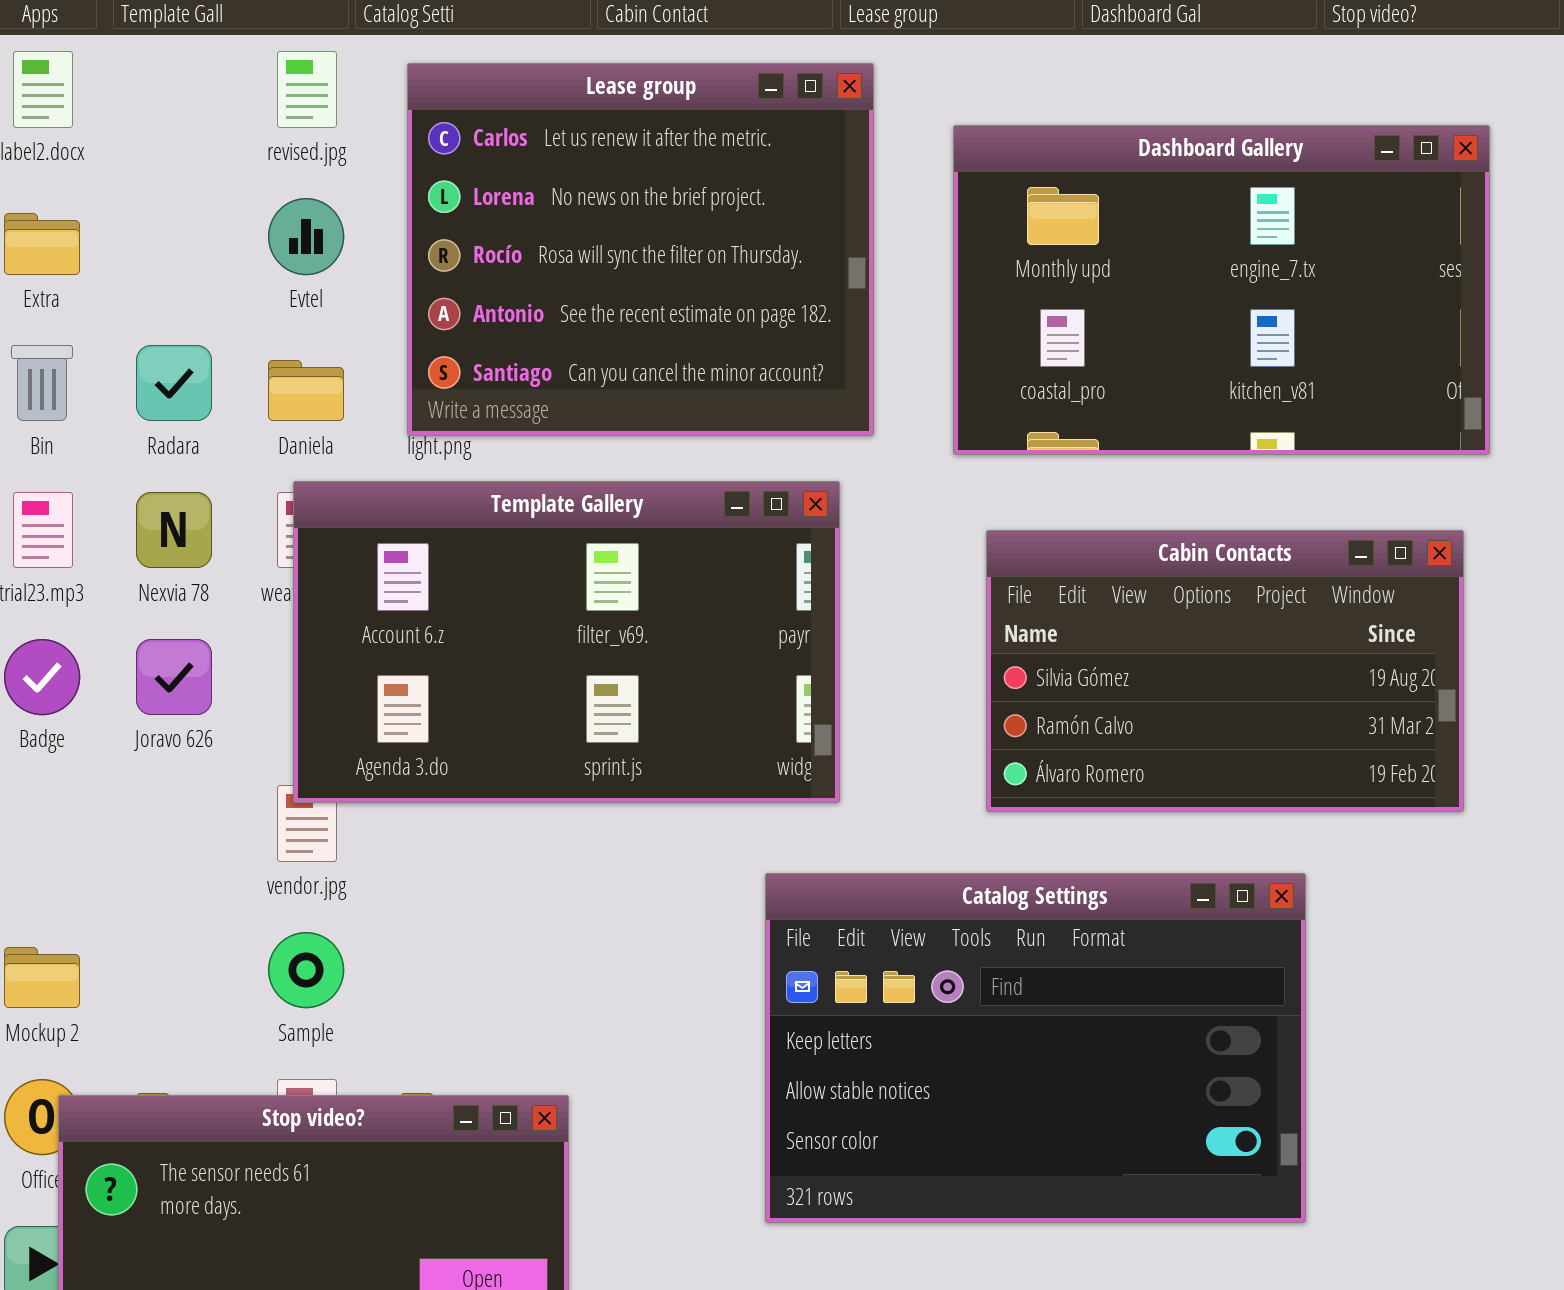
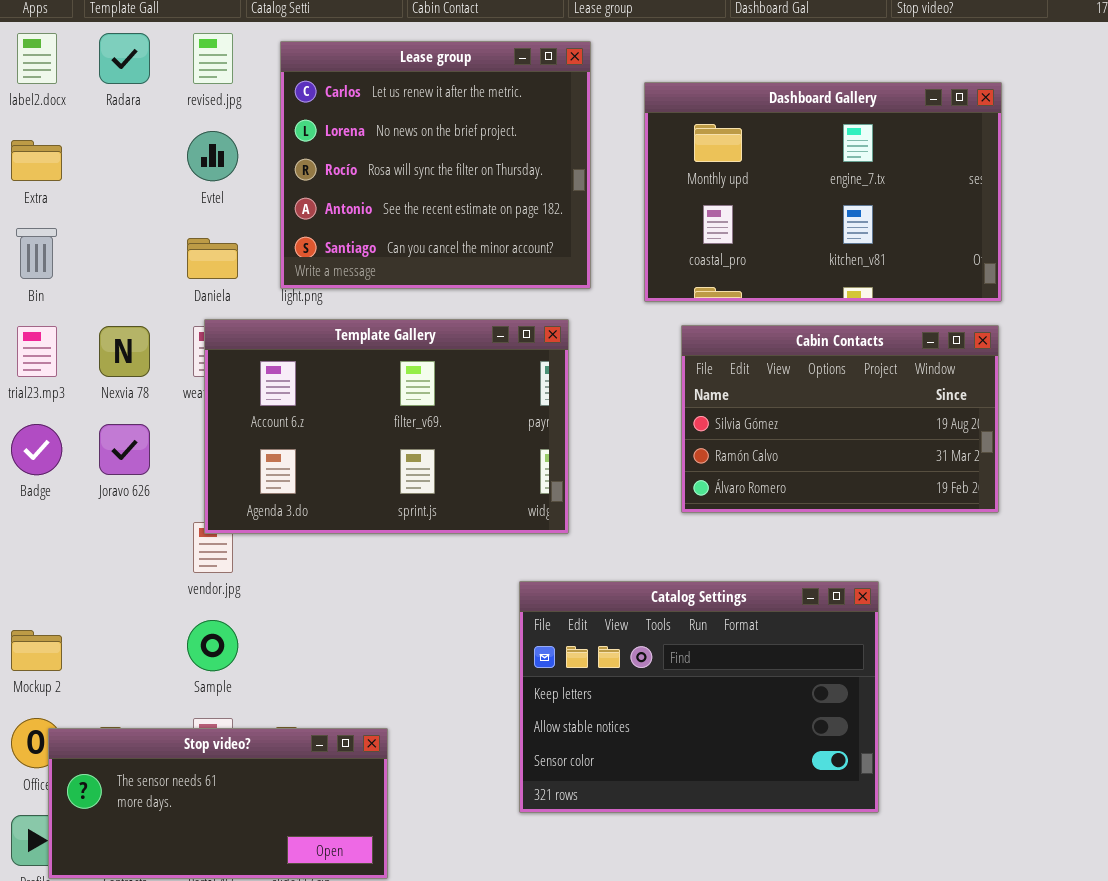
Radara: [136,345,212,421] -> [99,33,150,84], moved
Cabin Contacts: [986,530,1464,812] -> [681,325,999,513], moved

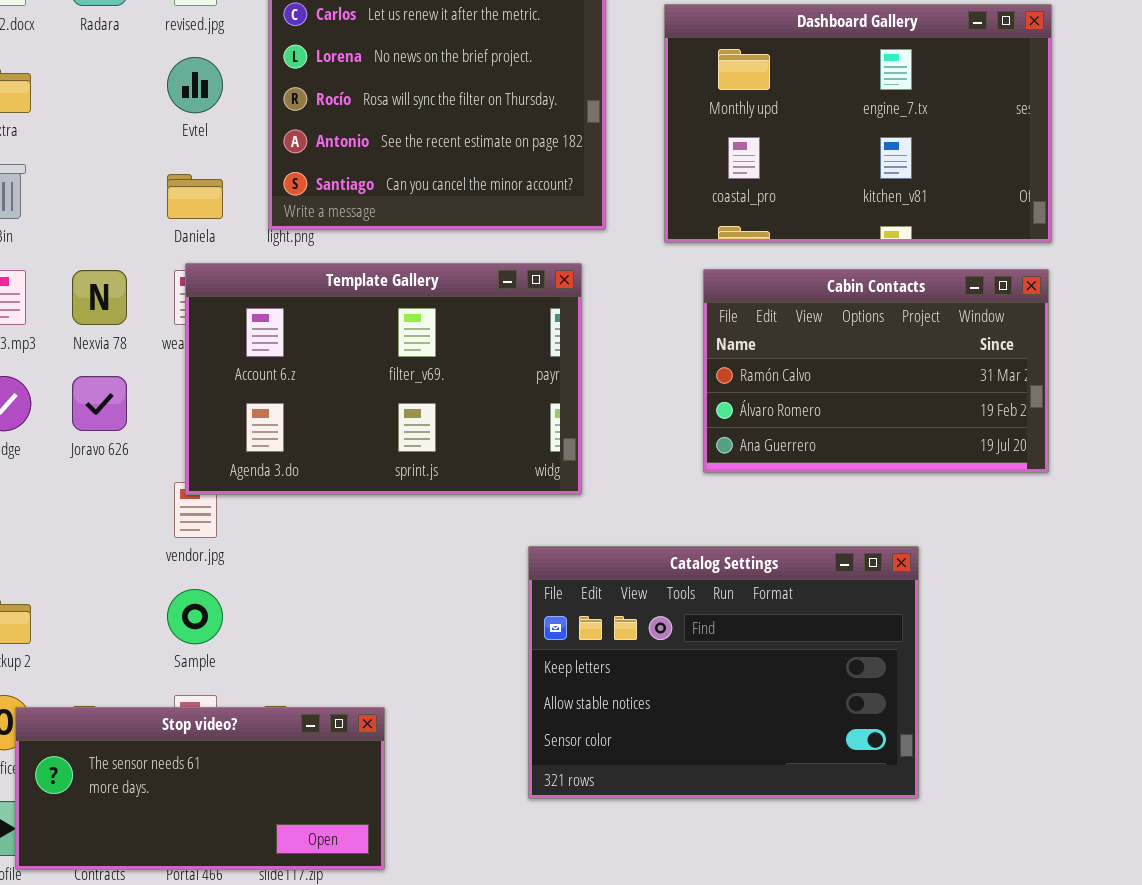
Cabin Contacts: [681,325,999,513] -> [703,269,1049,473], scrolled down 1 row

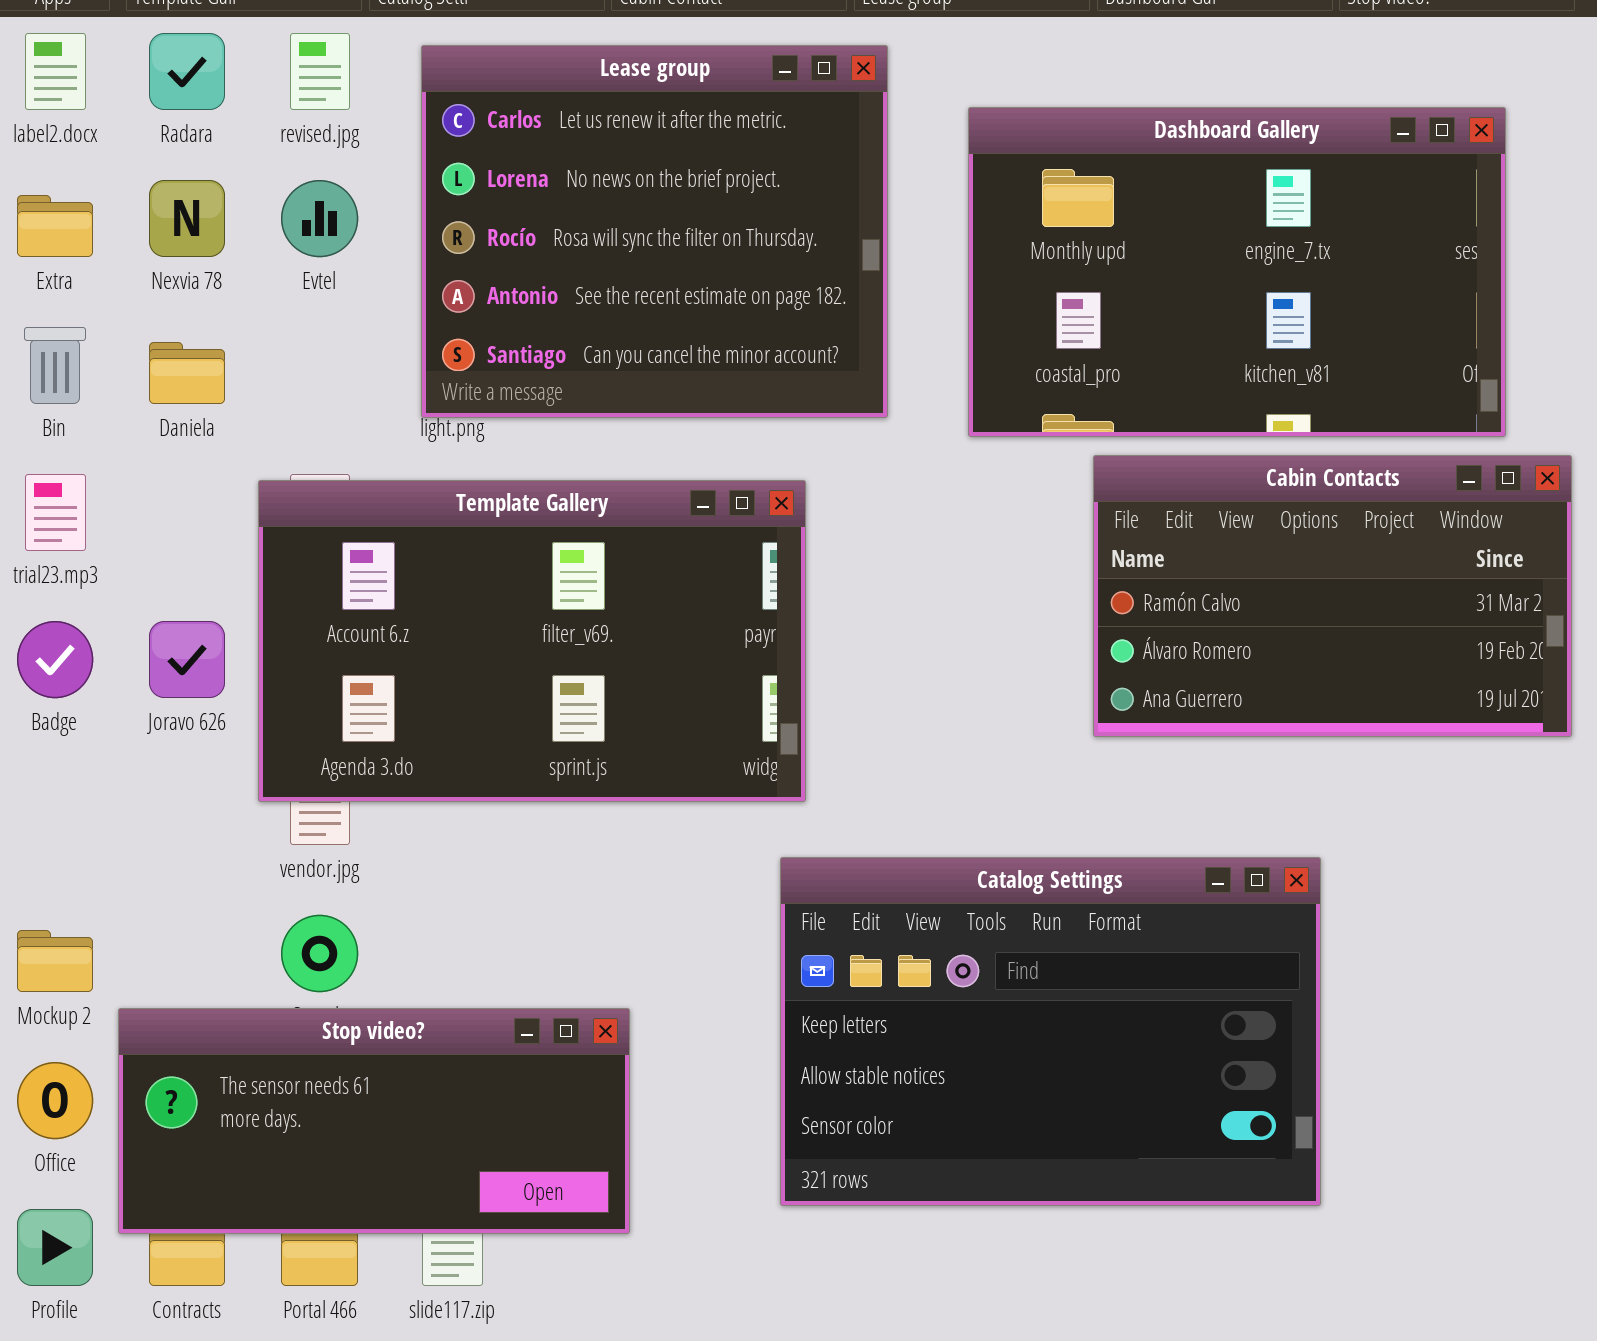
Daniela: [167,174,223,219] -> [149,342,225,404], moved
Template Gallery: [185,263,582,495] -> [258,480,806,802], moved
Cabin Contacts: [703,269,1049,473] -> [1093,455,1572,737], moved
Nexvia 78: [72,270,127,325] -> [149,180,225,257], moved
Stop video?: [15,707,385,870] -> [118,1008,630,1234], moved

